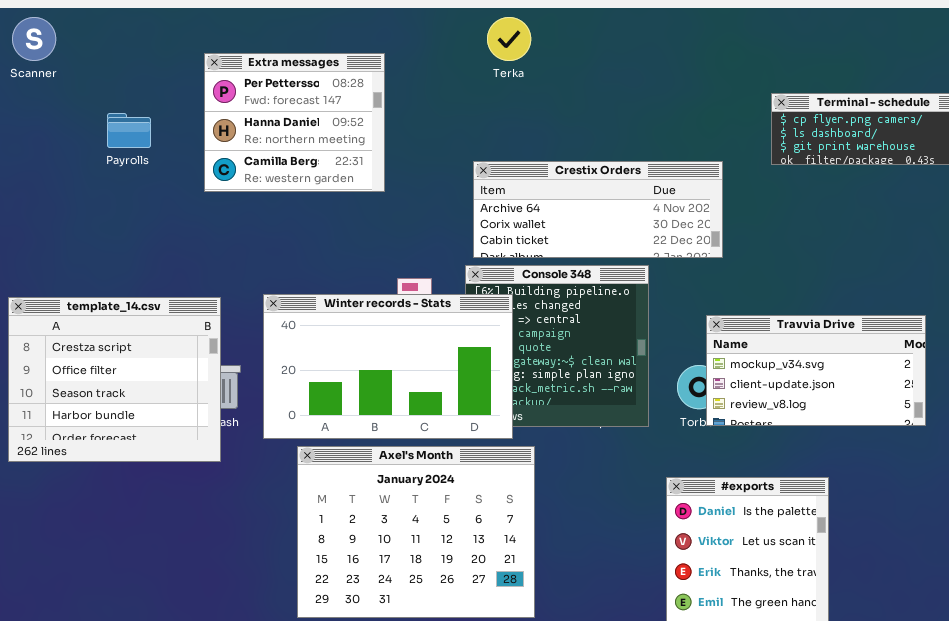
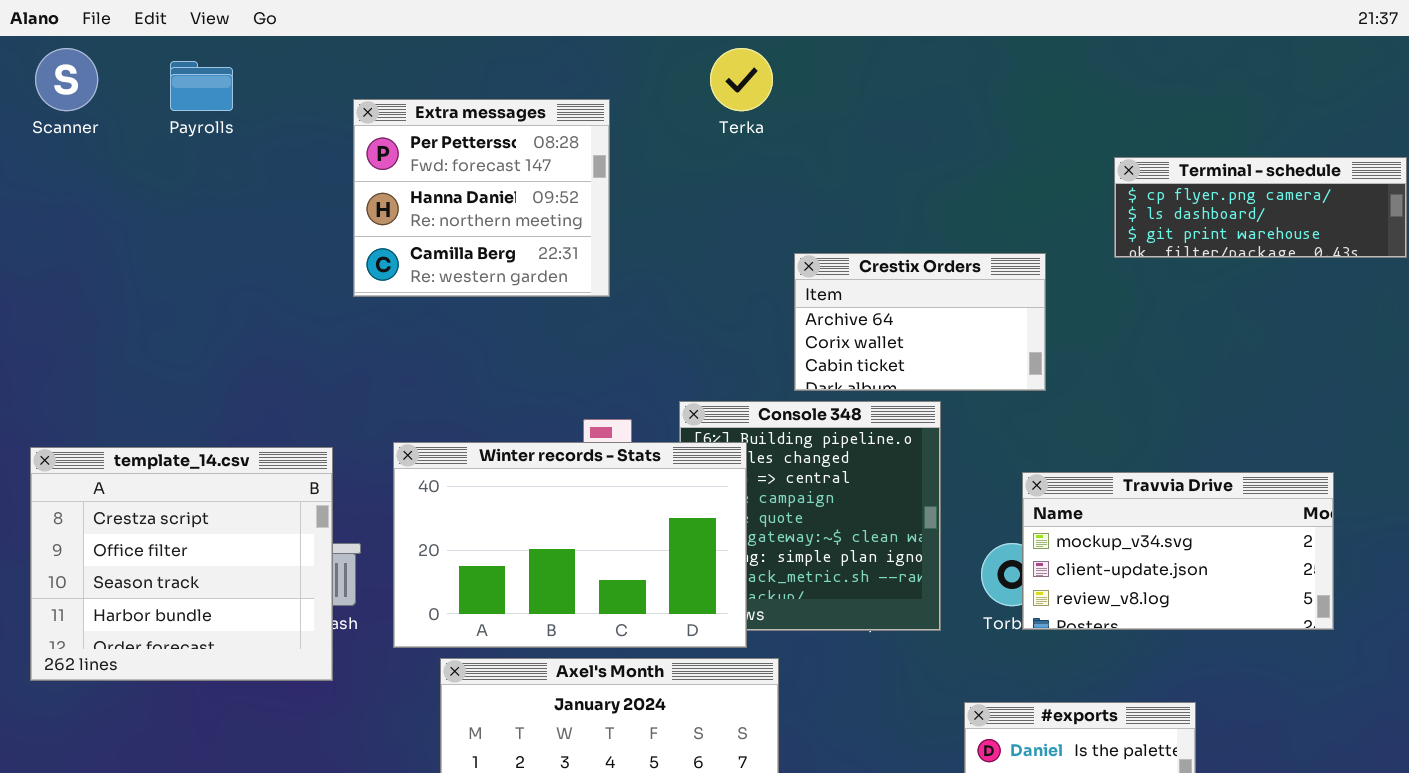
Extra messages: [204,53,385,192] -> [353,99,610,297], moved
Payrolls: [107,113,151,148] -> [170,61,233,111], moved
Crestix Orders: [473,161,723,258] -> [794,253,1046,391], resized

